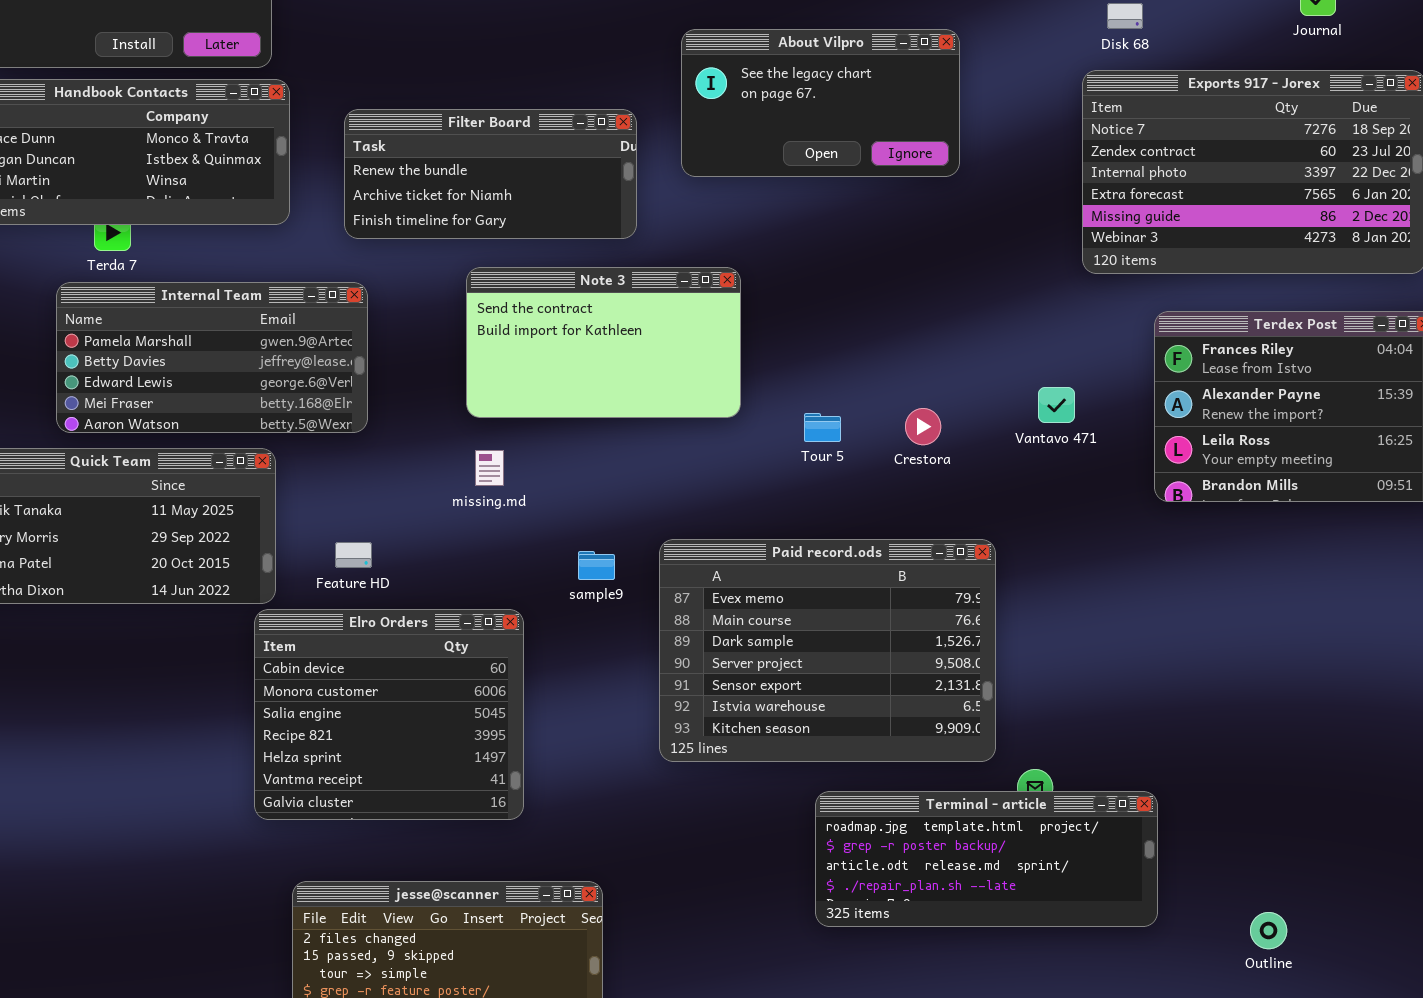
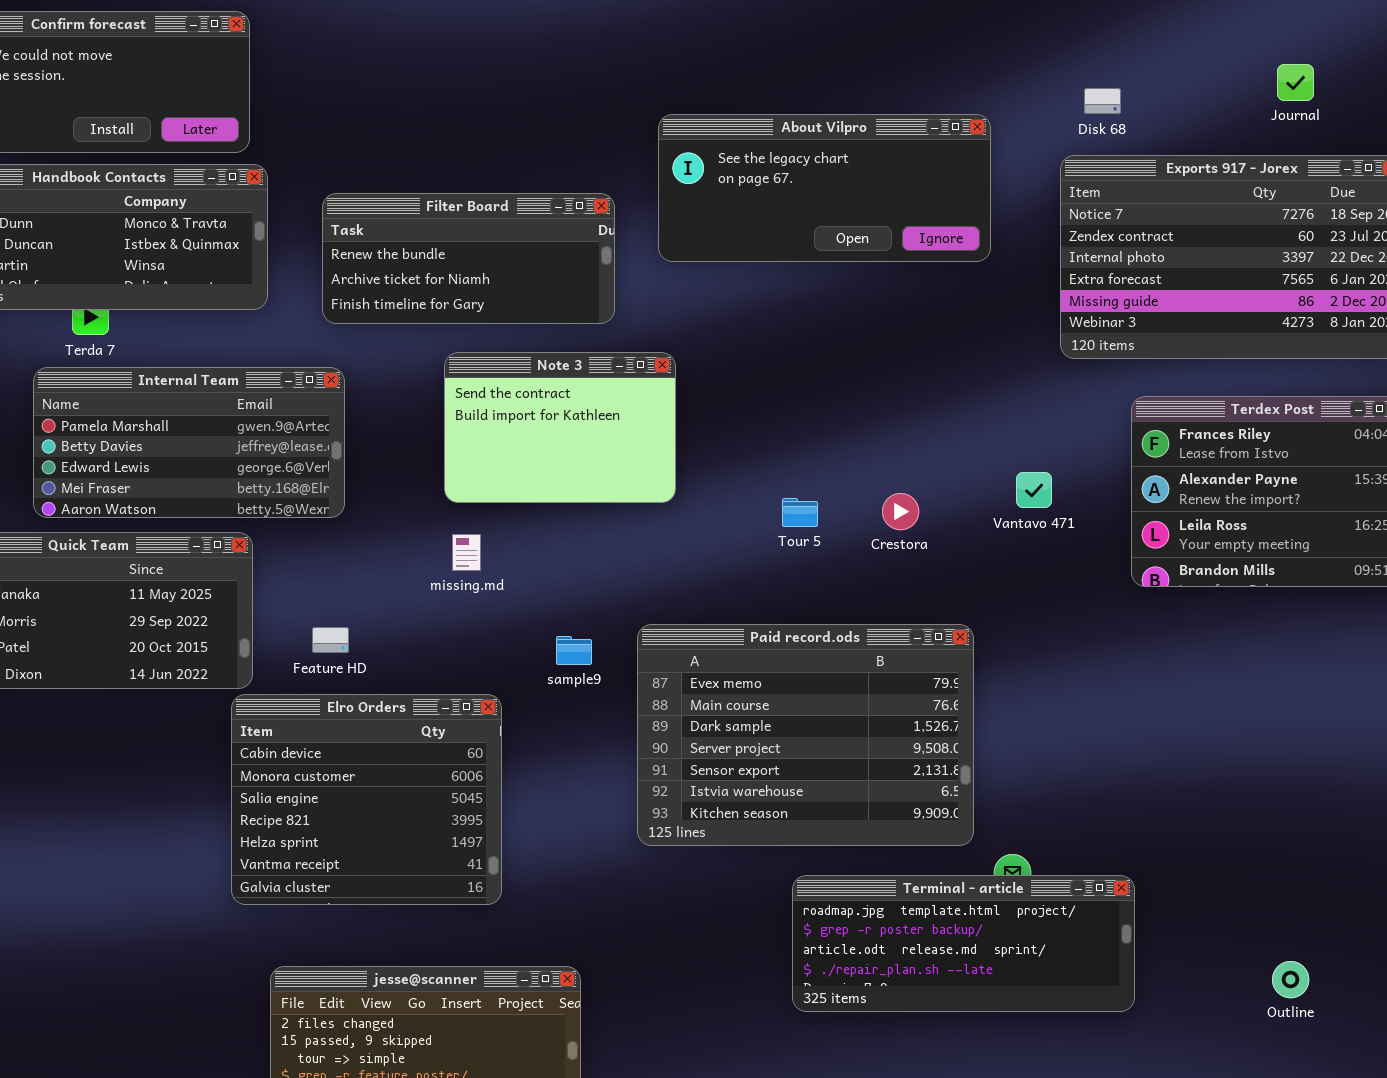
About Vilpro: [681,29,960,177] -> [658,114,991,262], resized
Note 3: [466,267,741,418] -> [444,352,676,503], resized
Outline: [1250,912,1287,949] -> [1272,961,1309,998], moved

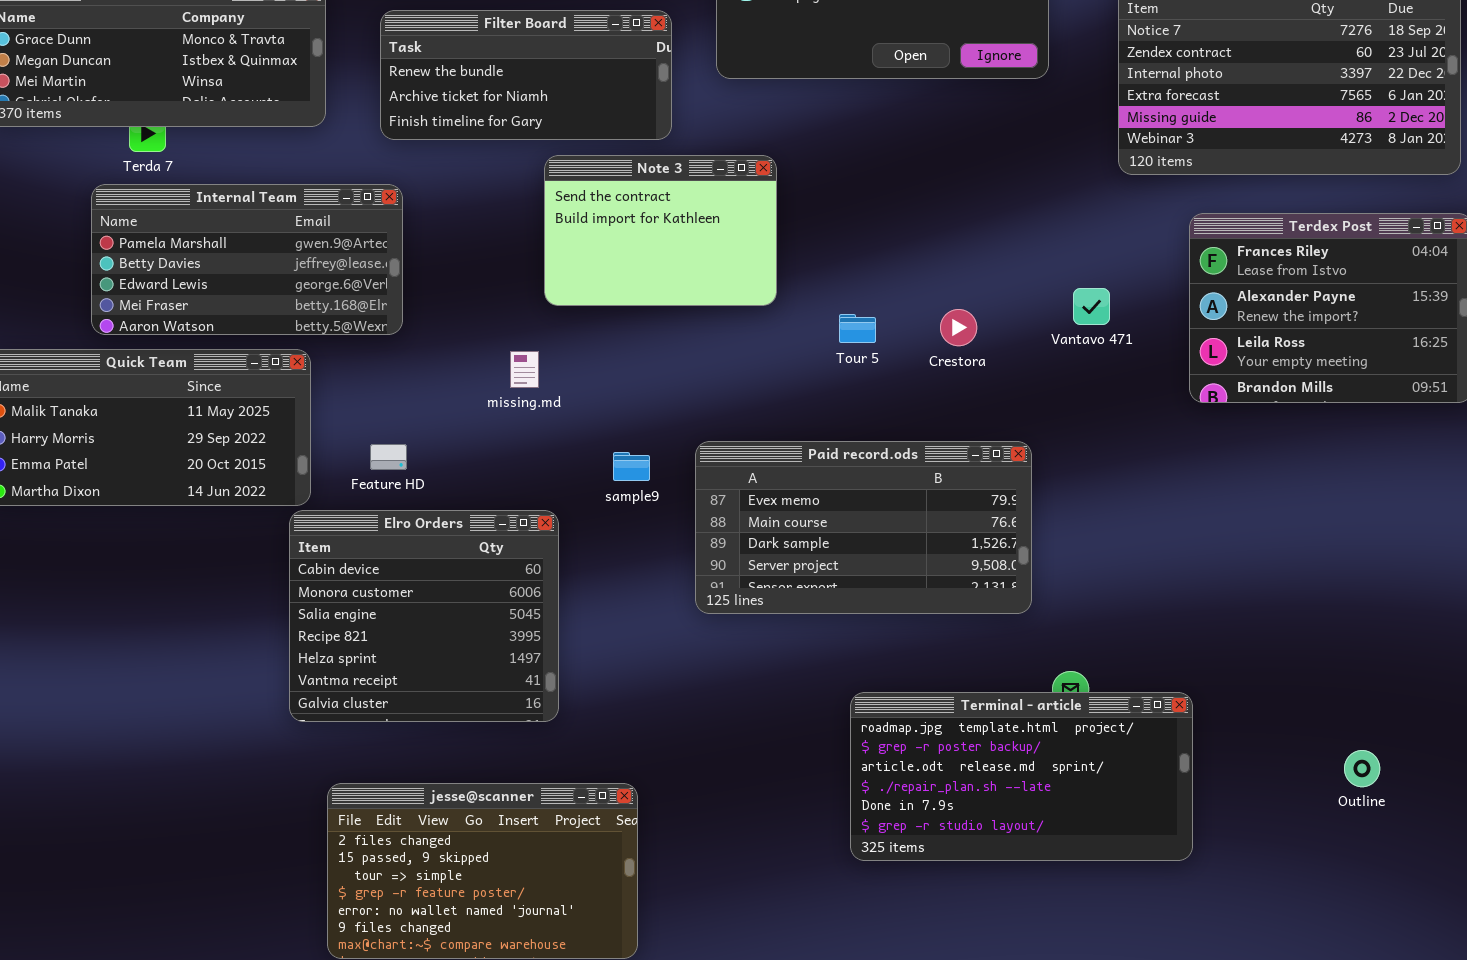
Note 3: [444,352,676,503] -> [544,155,777,306], moved
Paid record.ods: [637,624,974,846] -> [695,441,1032,614], resized
Terminal - article: [792,875,1135,1012] -> [850,692,1193,861], resized
Outline: [1272,961,1309,998] -> [1344,750,1380,787], moved

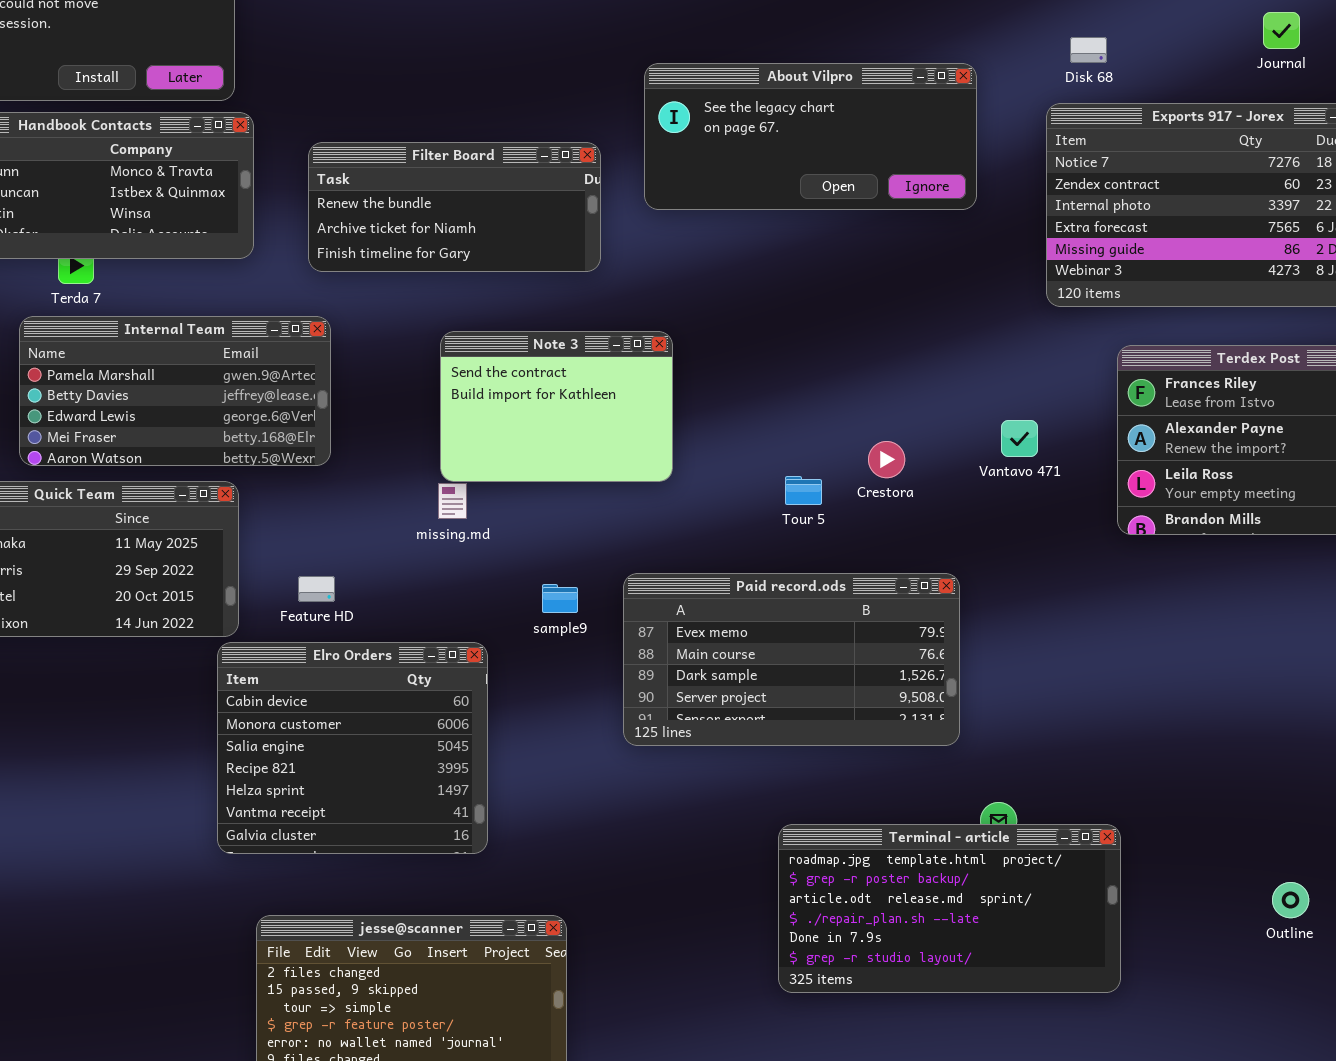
Note 3: [544,155,777,306] -> [440,331,673,482], moved
Tour 5: [839,314,876,343] -> [785,476,822,505], moved

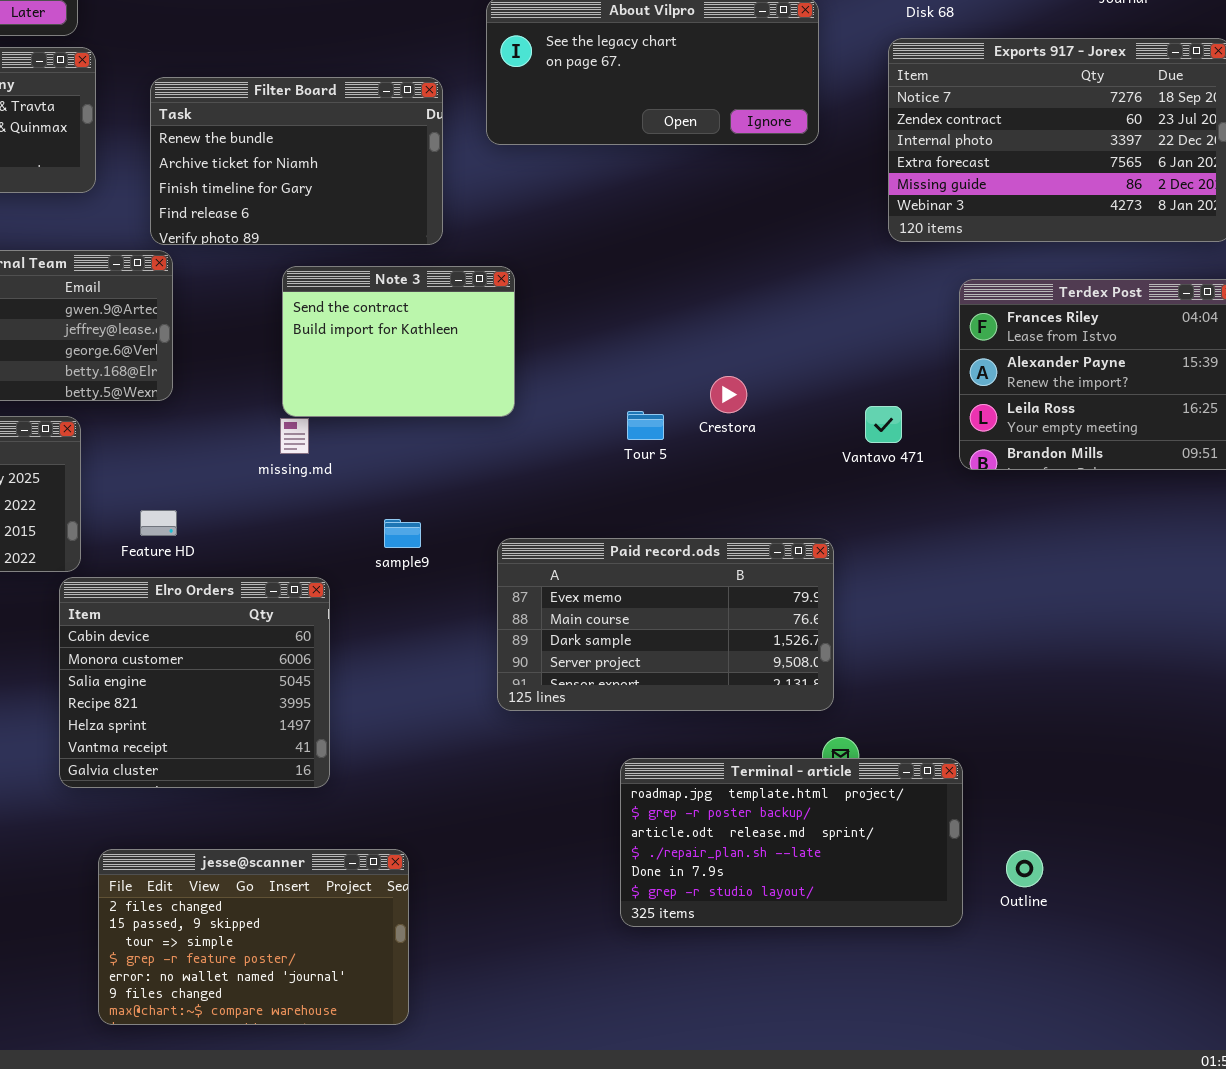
Filter Board: [308,142,601,272] -> [150,77,443,245], resized
Vantavo 471: [1001,420,1038,457] -> [865,406,902,443], moved
Paid record.ods: [623,573,960,746] -> [497,538,834,711], moved
Outline: [1272,882,1309,918] -> [1006,850,1043,887], moved

